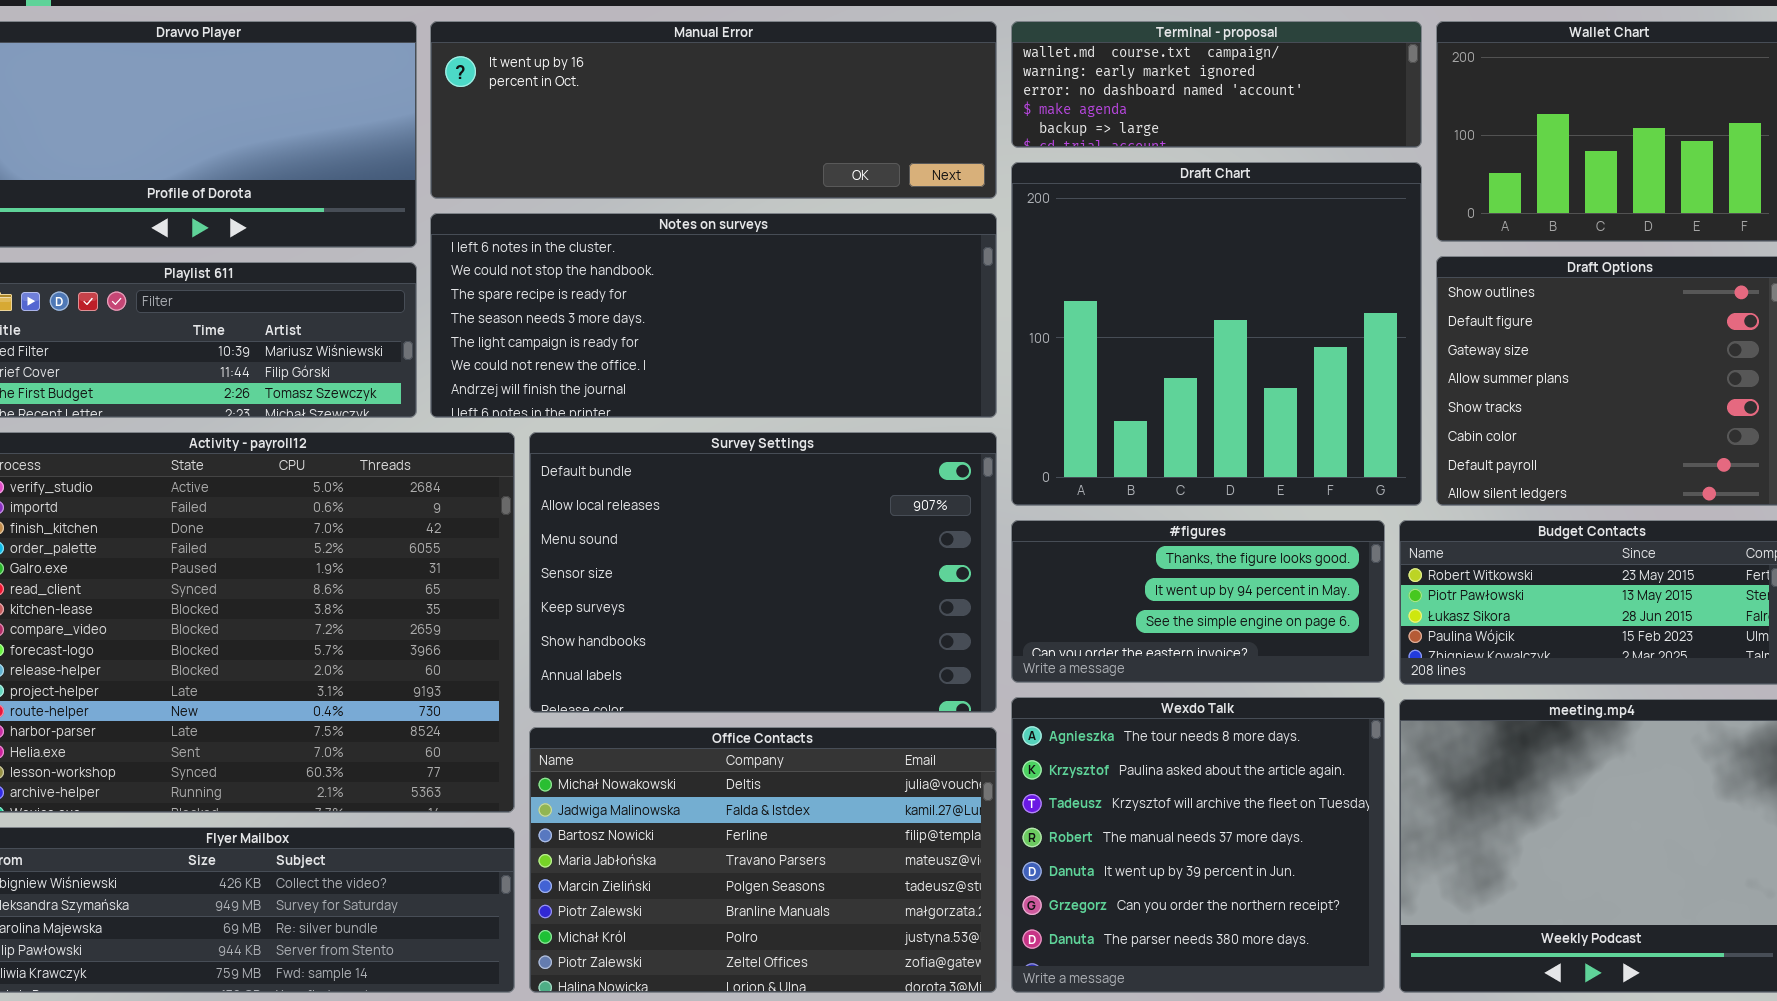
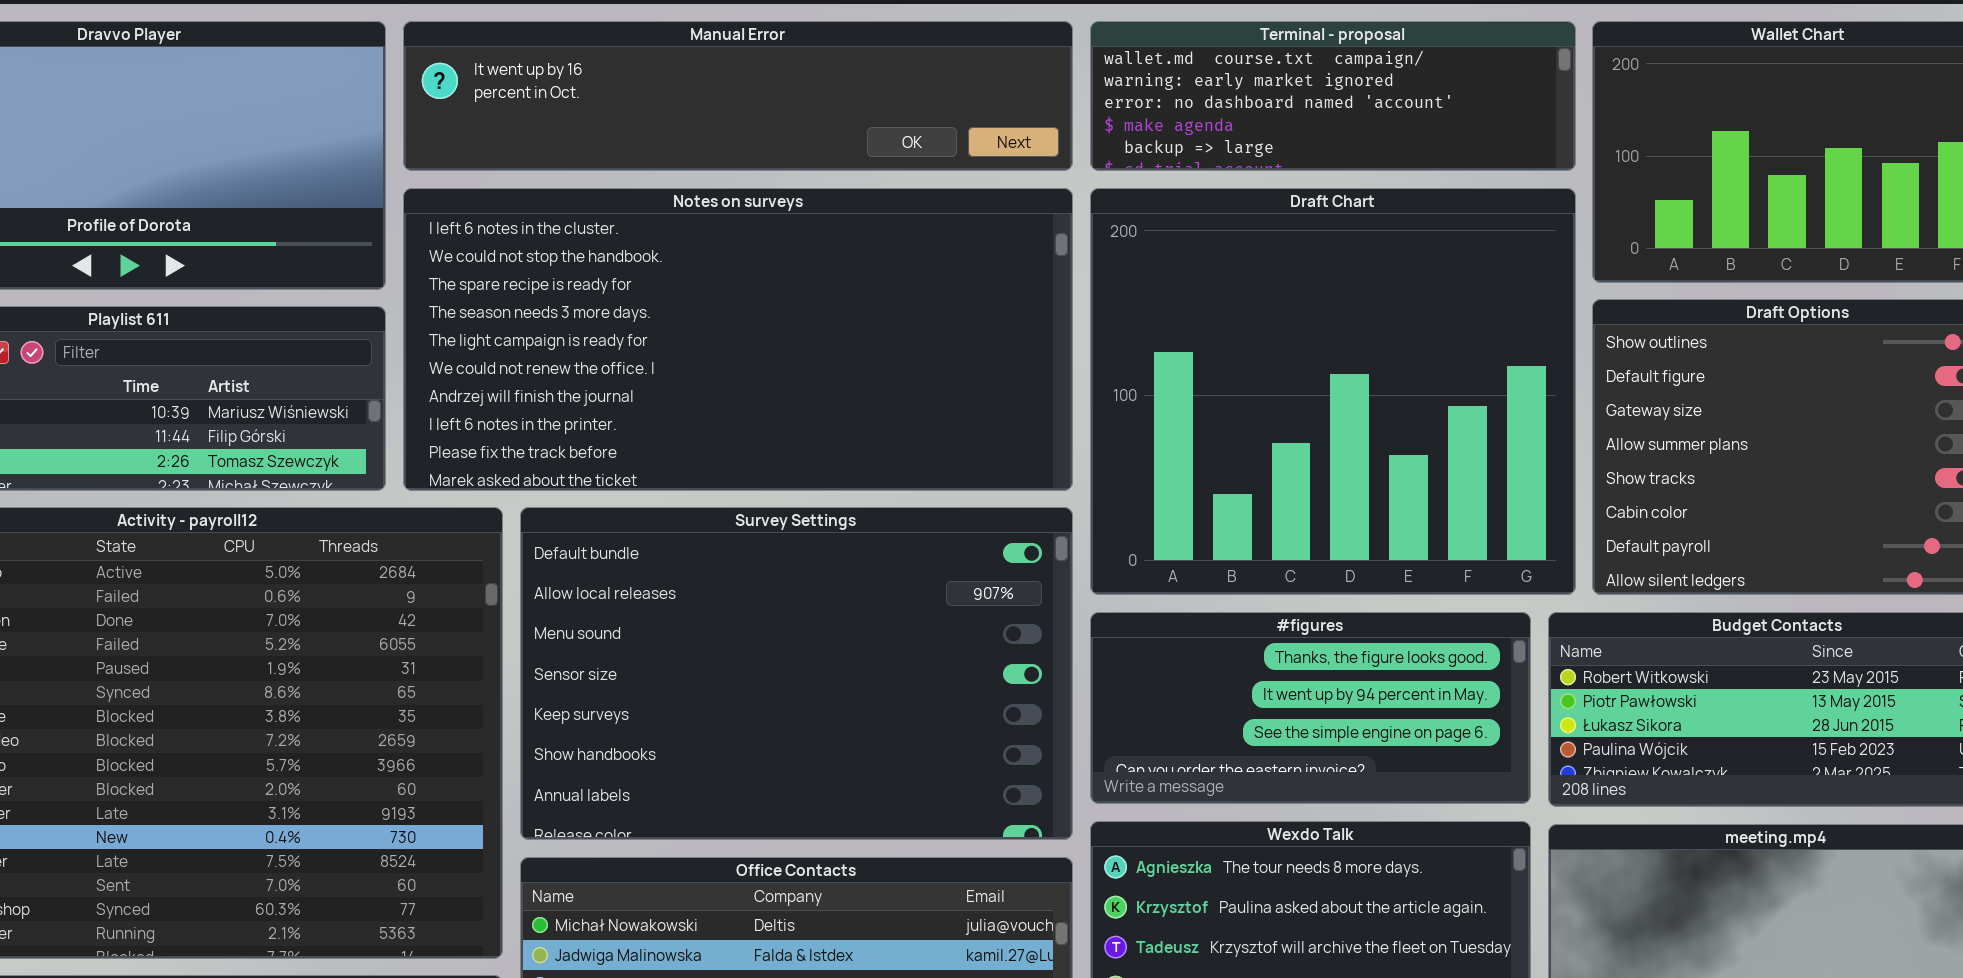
Manual Error: [430,21,997,199] -> [403,21,1073,171], resized
Notes on surveys: [430,213,997,418] -> [403,188,1073,491], resized

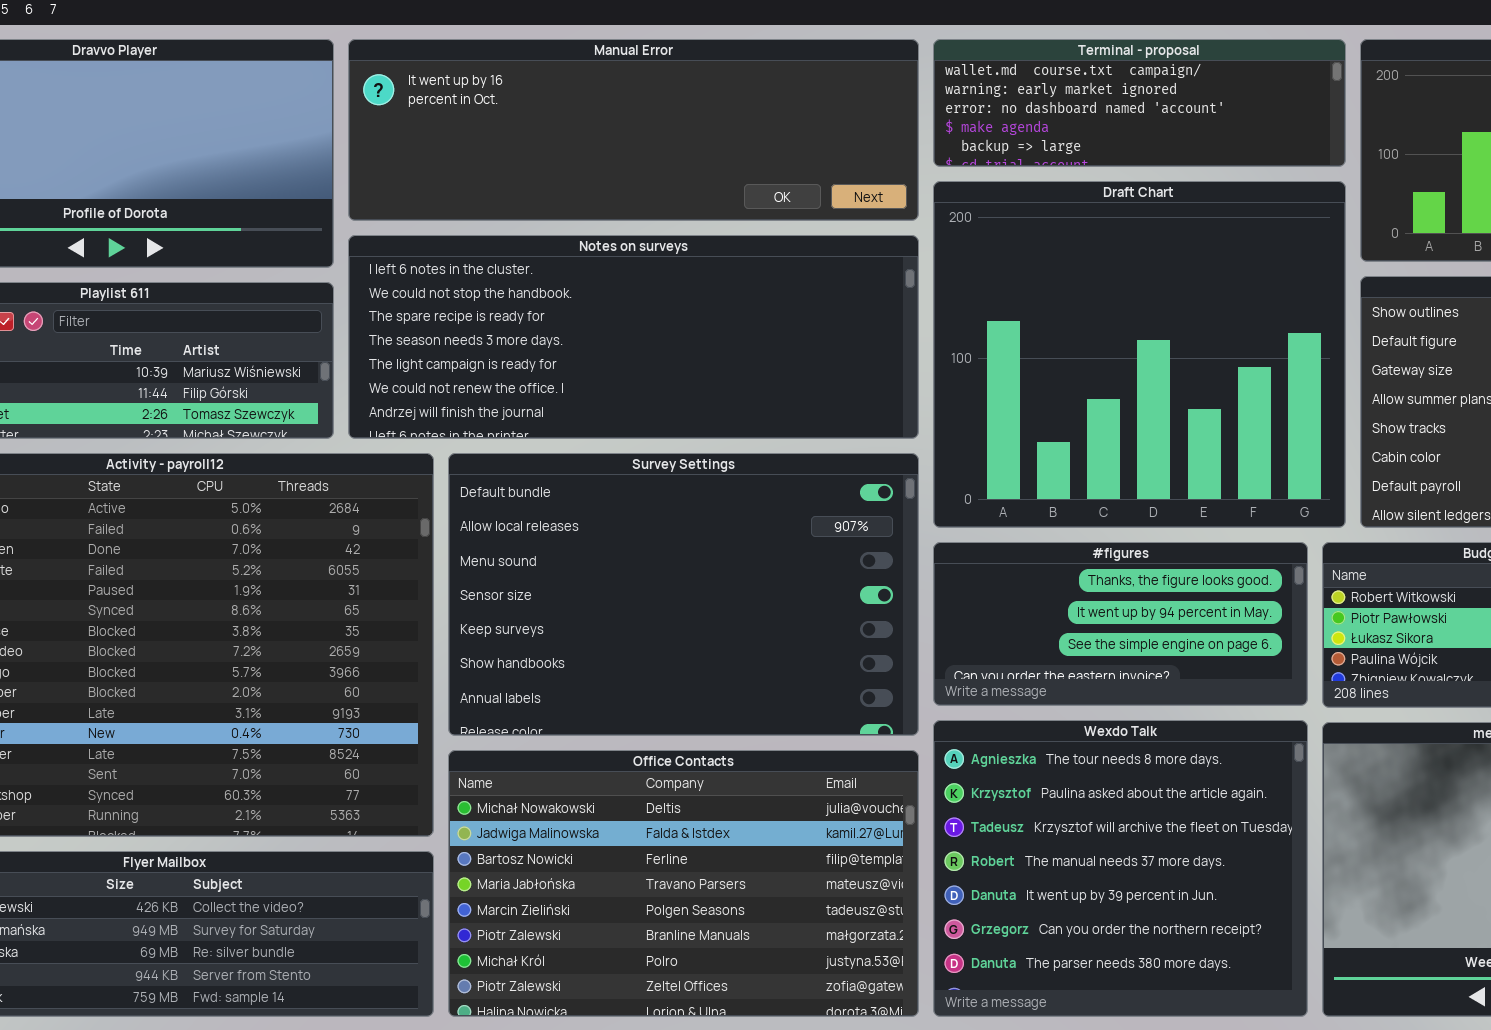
Manual Error: [403,21,1073,171] -> [348,39,919,221], resized
Notes on surveys: [403,188,1073,491] -> [348,235,919,439], resized

